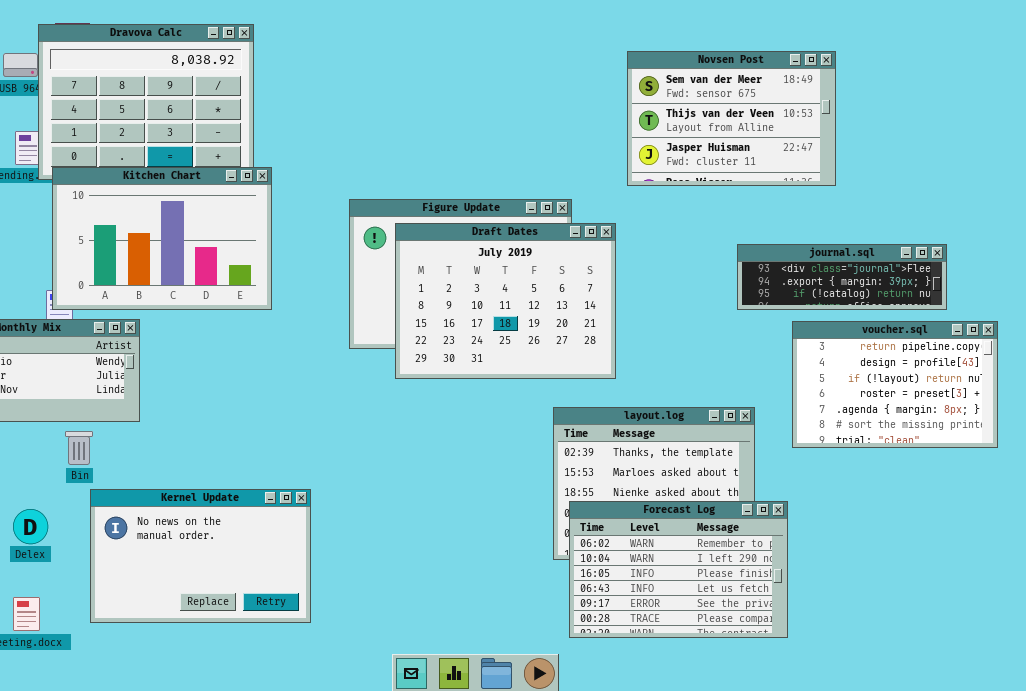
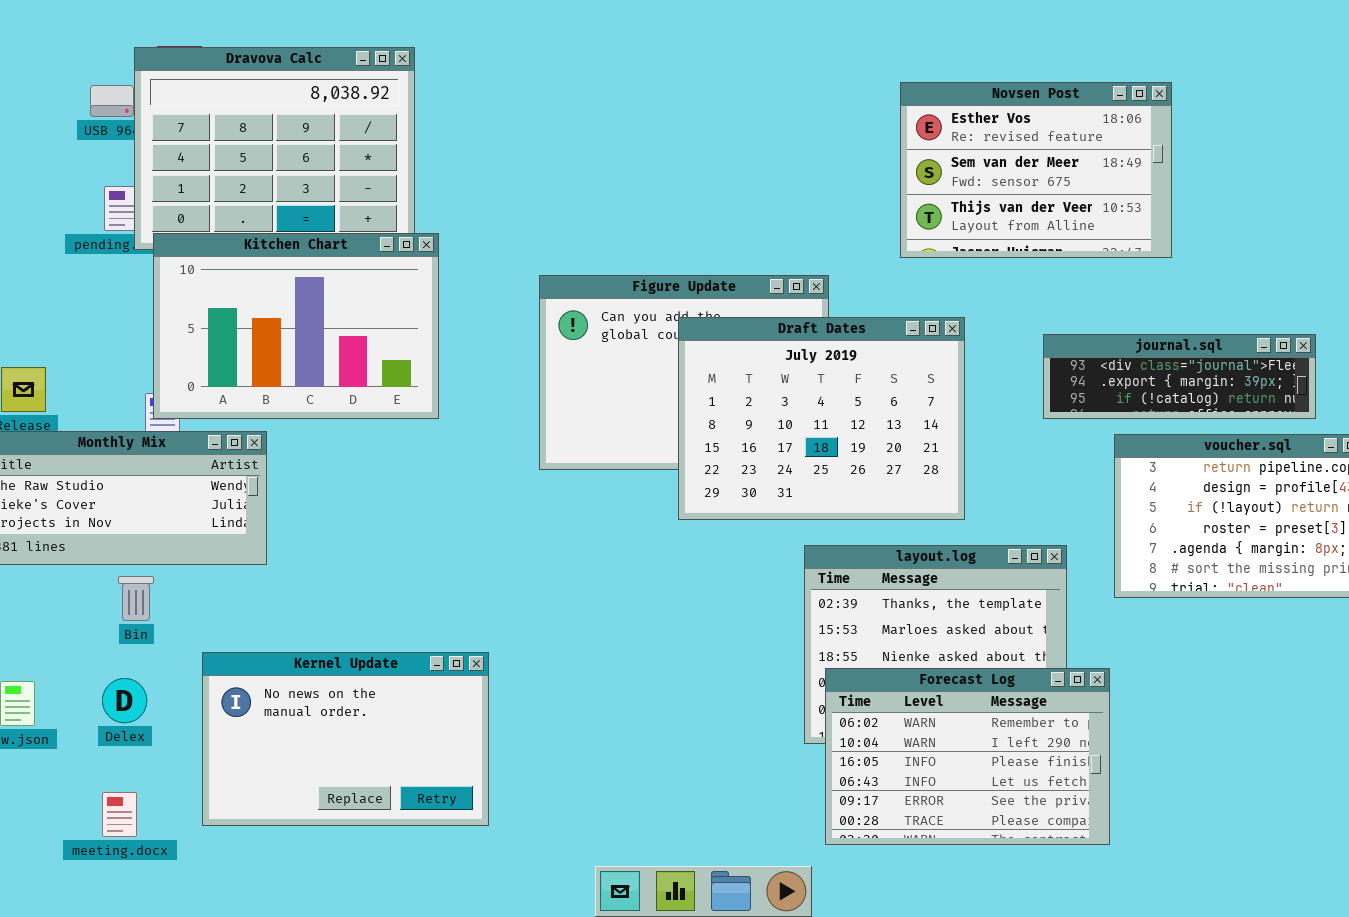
Novsen Post: [627,51,836,186] -> [900,82,1172,258], scrolled up 1 row
Draft Dates: [395,223,616,379] -> [678,317,965,520], moved
Bin: [65,431,93,465] -> [118,576,154,621], moved

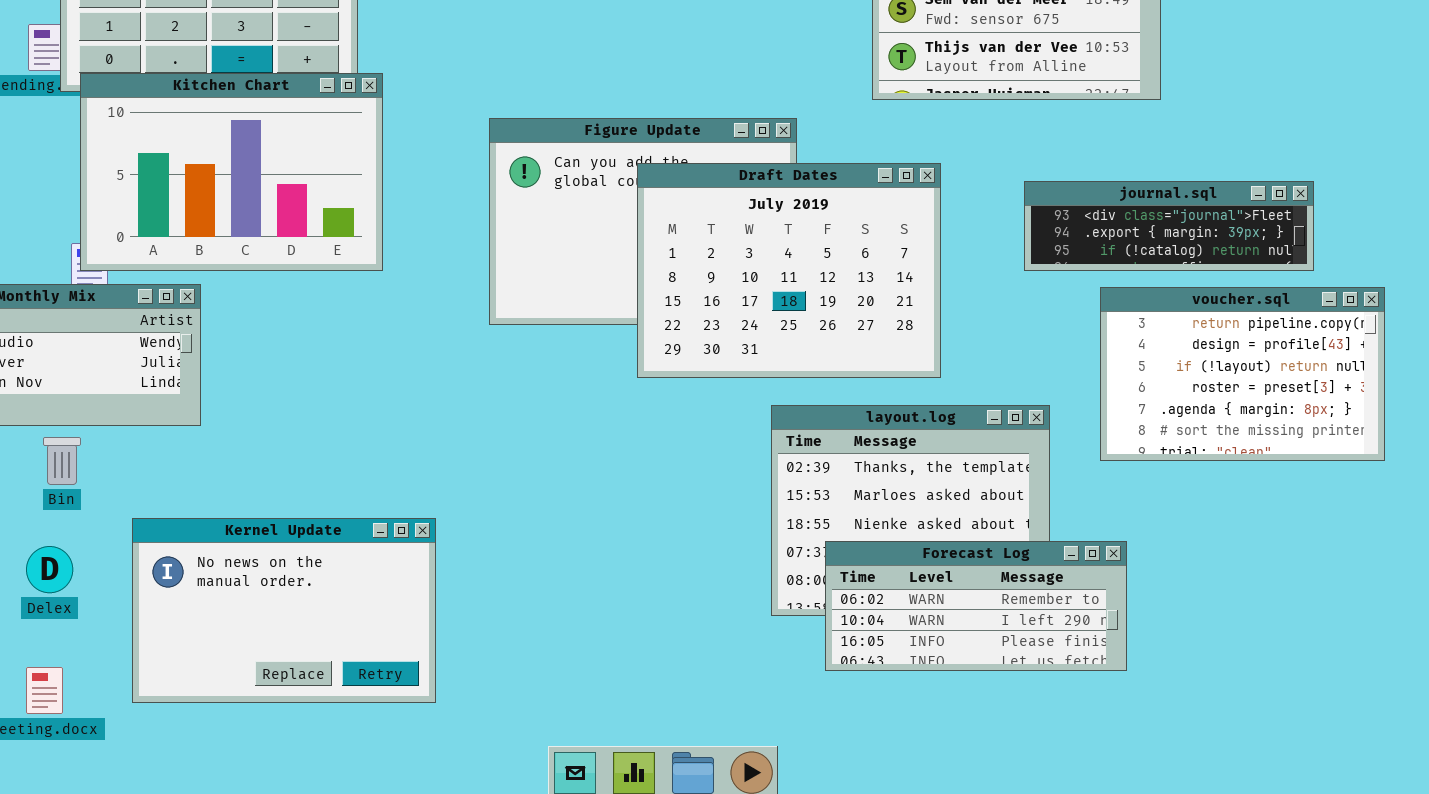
Forecast Log: [825,668,1110,845] -> [825,541,1127,671], moved, resized

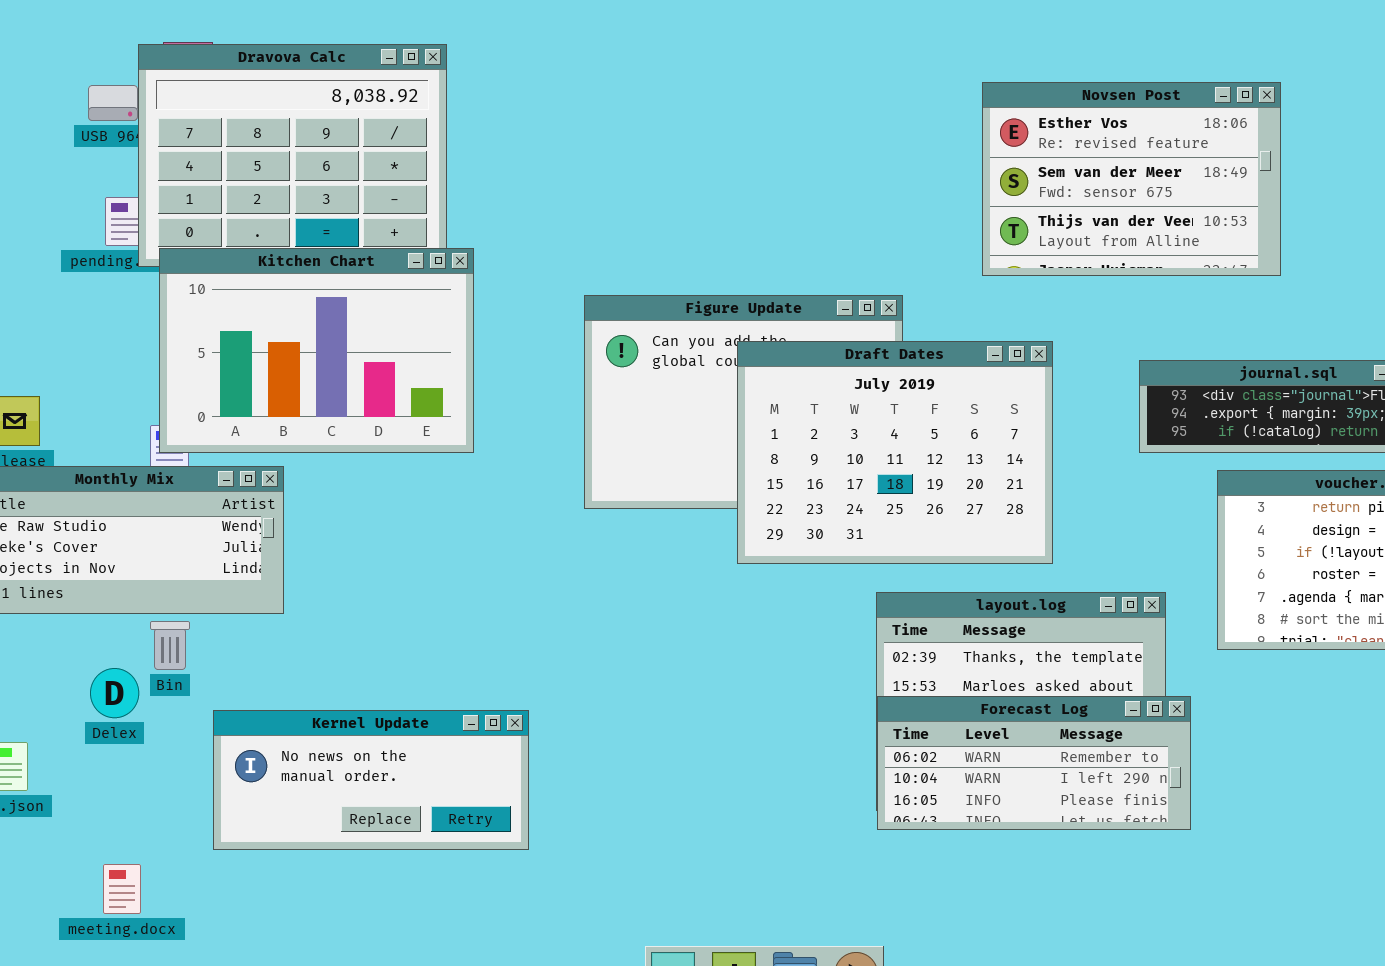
Bin: [43,437,81,485] -> [150,621,190,670], moved
Kernel Update: [132,518,436,703] -> [213,710,529,850], resized
Forecast Log: [825,541,1127,671] -> [877,696,1191,830], moved
Delex: [26,546,73,593] -> [90,668,139,718], moved

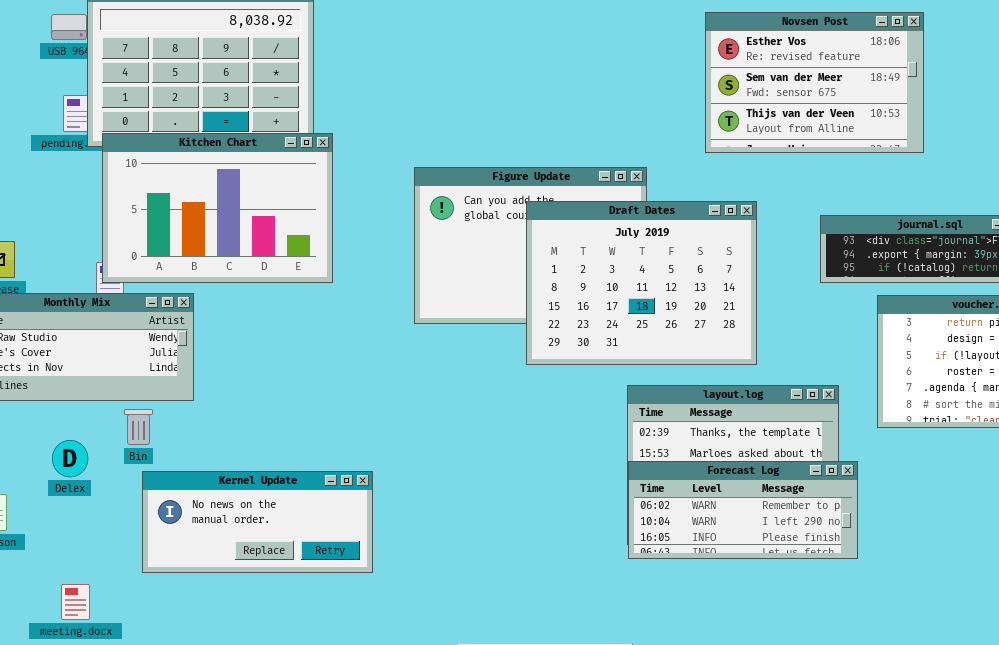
Bin: [150,621,190,670] -> [124,409,153,445], moved

